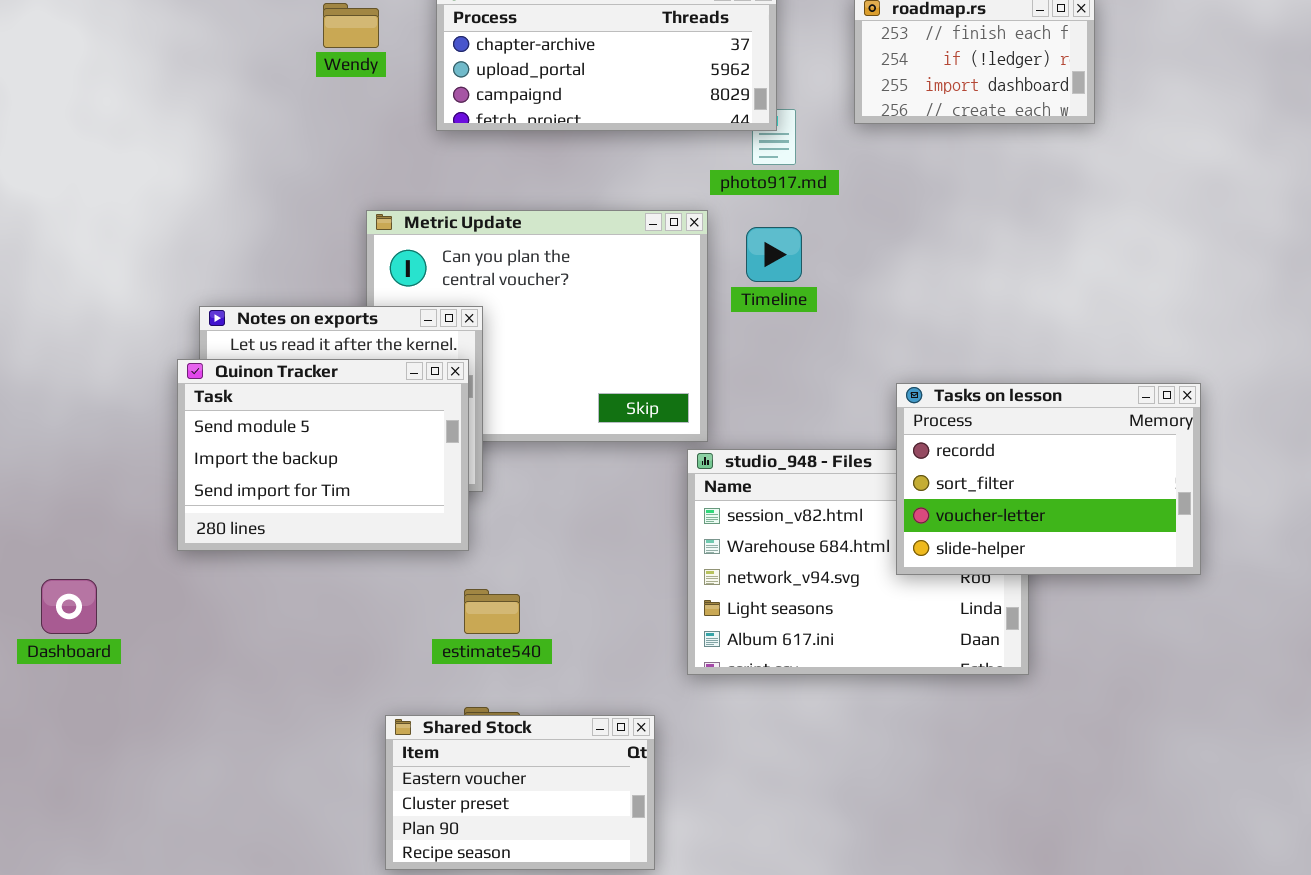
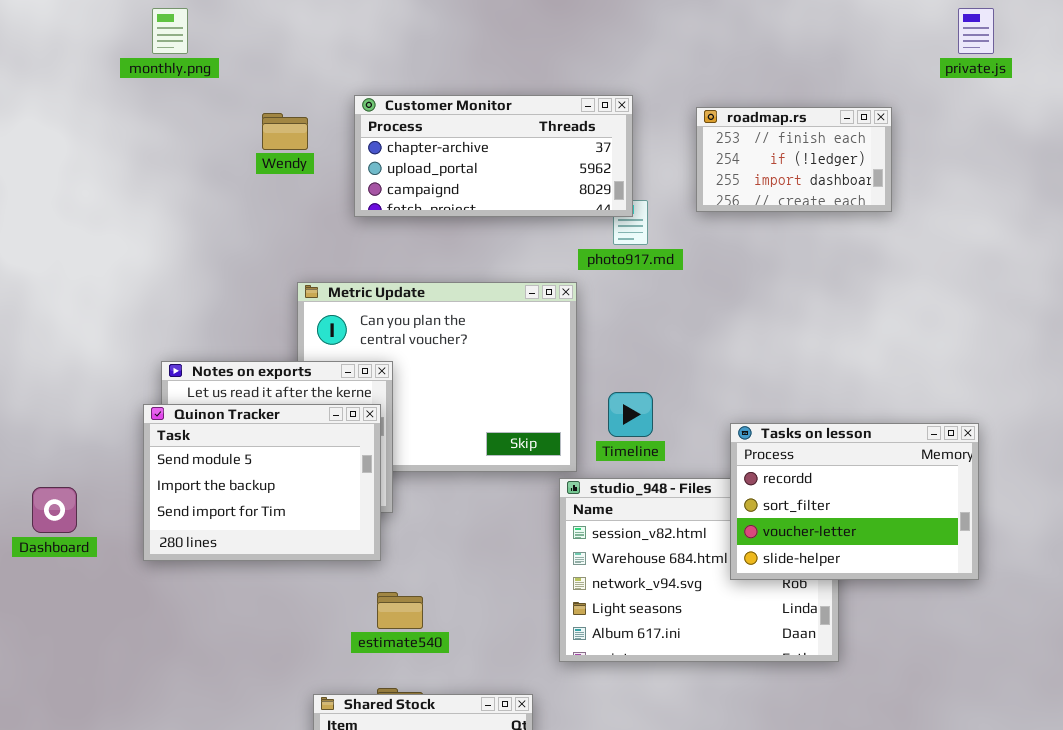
Timeline: [746,227,802,282] -> [608,392,653,437], moved
Dashboard: [41,579,97,634] -> [32,487,77,533], moved

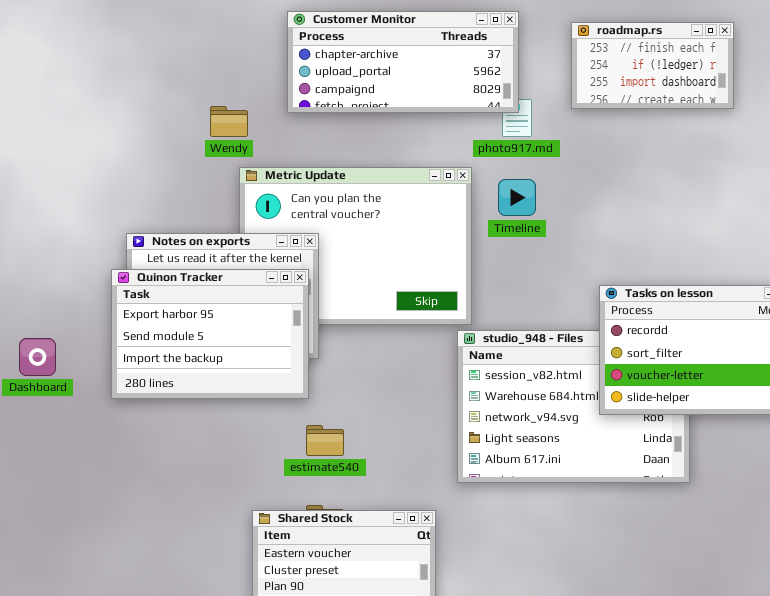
Wendy: [262,113,308,150] -> [210,106,248,137], moved
Timeline: [608,392,653,437] -> [498,179,536,216], moved
Quinon Tracker: [143,404,381,561] -> [111,269,309,399], scrolled up 1 row

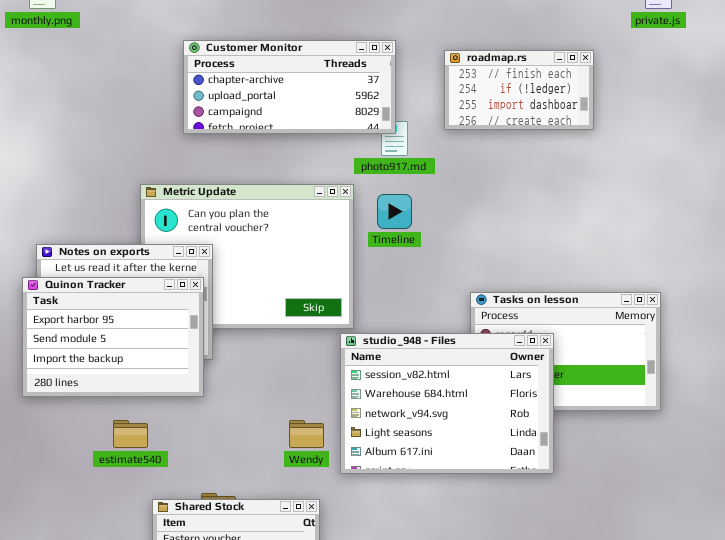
Wendy: [210,106,248,137] -> [289,420,324,448], moved
studio_948 - Files: [457,330,690,483] -> [340,333,554,474], raised
estimate540: [306,425,344,456] -> [113,420,148,448], moved

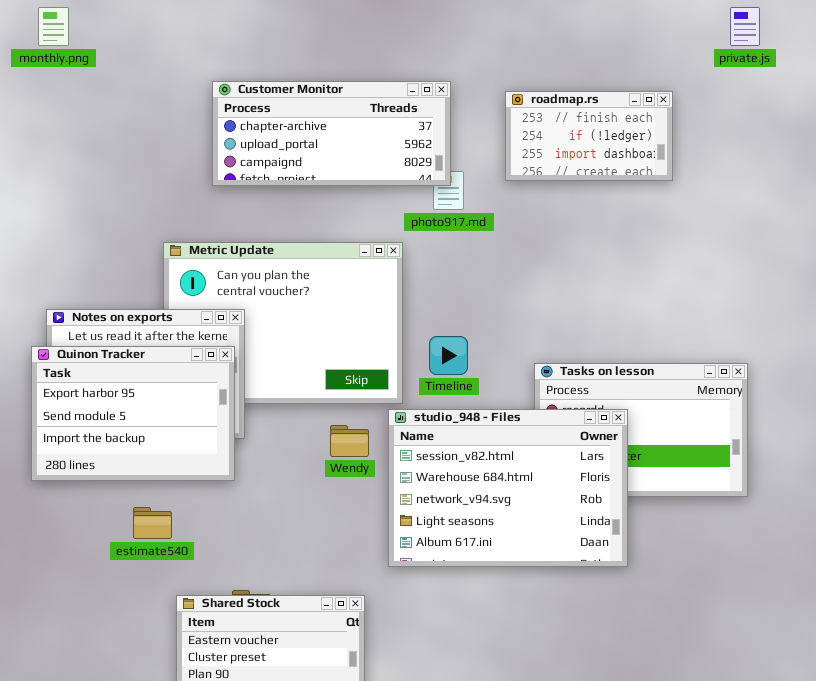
Timeline: [377,194,412,229] -> [429,336,468,375], moved
Wendy: [289,420,324,448] -> [330,425,369,457], moved

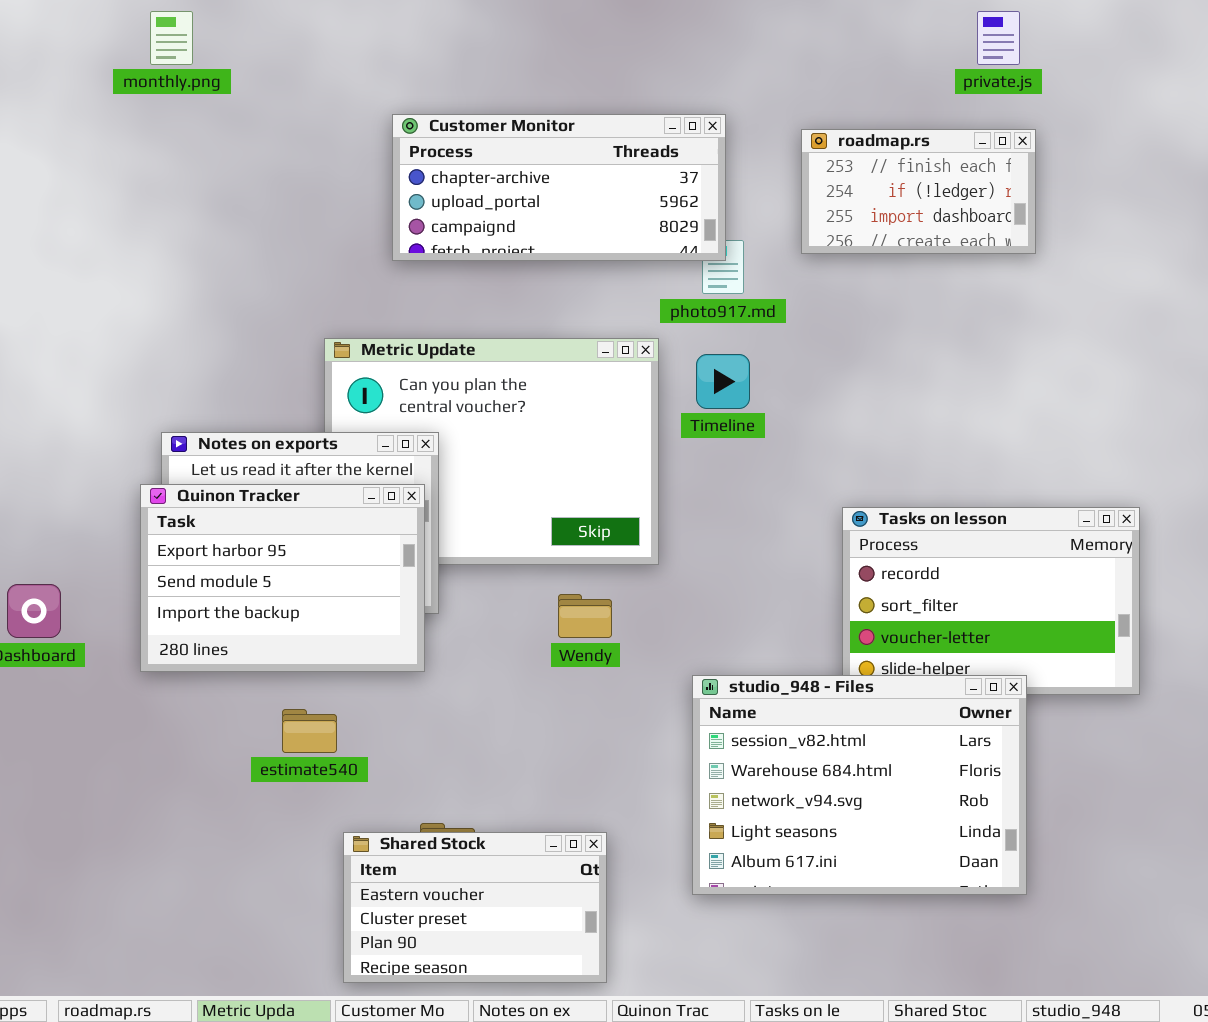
private.js: [730,7,760,46] -> [977,11,1020,65], moved
Timeline: [429,336,468,375] -> [696,354,750,409], moved
studio_948 - Files: [388,409,628,567] -> [692,675,1027,895], moved

